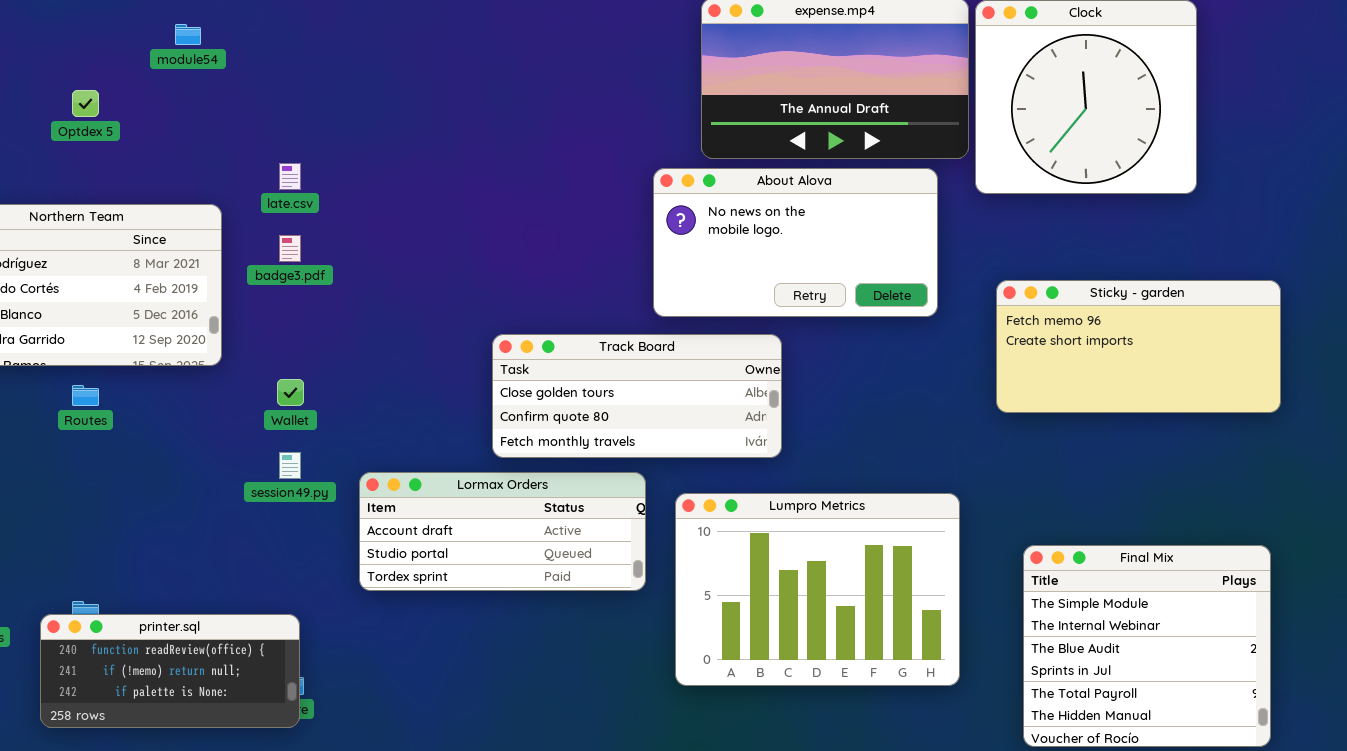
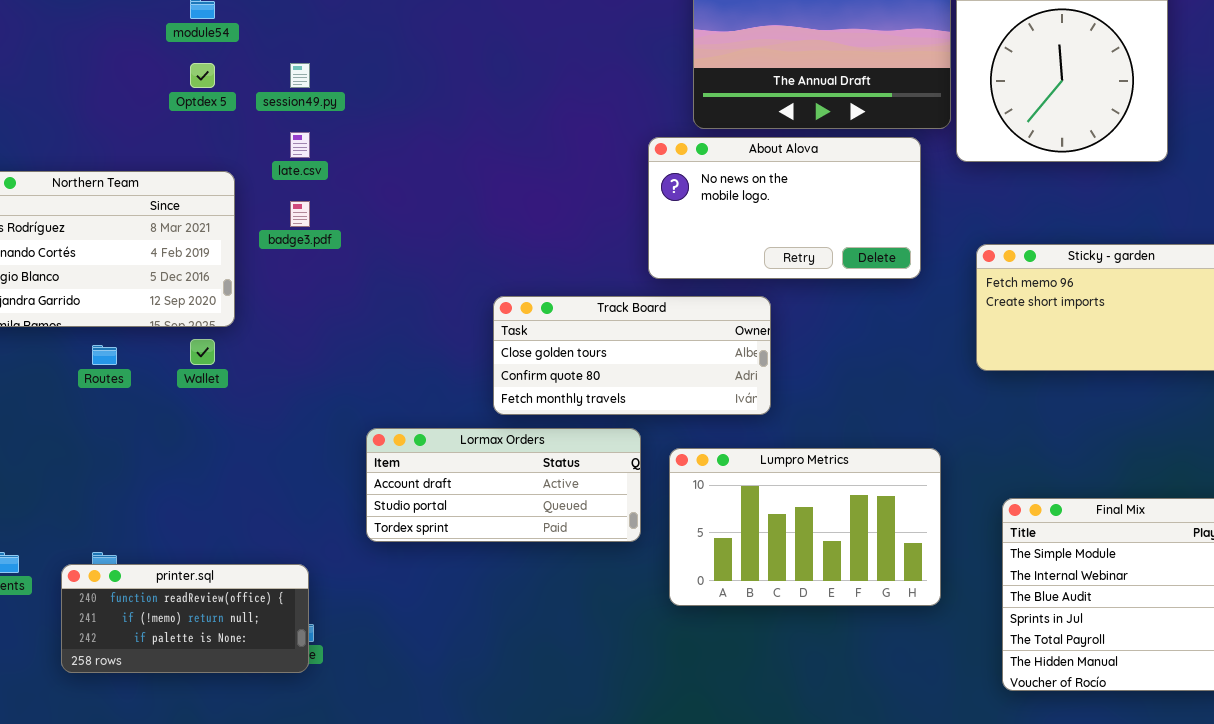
Optdex 5: [72,90,99,117] -> [190,63,215,88], moved
Wallet: [277,379,304,406] -> [190,339,215,365], moved
session49.py: [279,452,301,479] -> [290,63,310,88], moved
Lumpro Metrics: [675,493,960,686] -> [669,448,941,606], resized

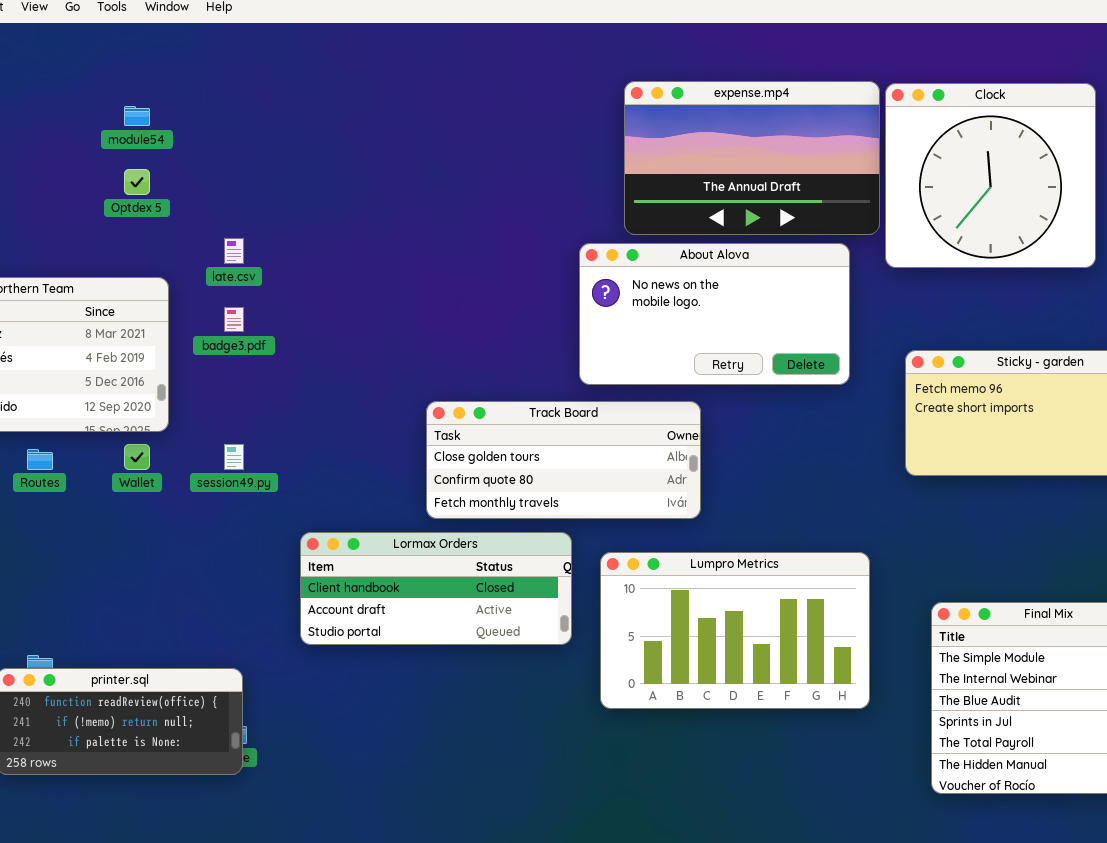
session49.py: [290,63,310,88] -> [224,444,244,470], moved
Lormax Orders: [366,428,641,542] -> [300,532,572,645], scrolled up 1 row

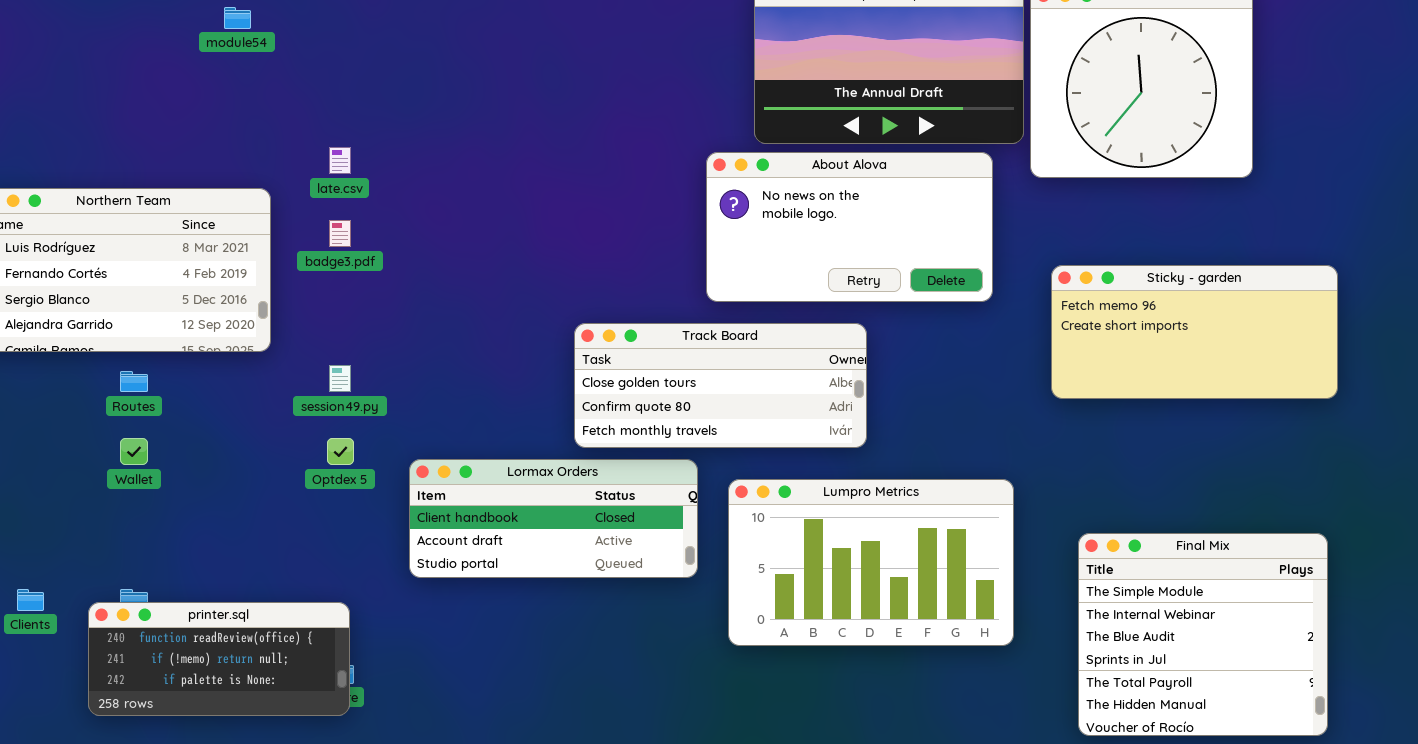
Optdex 5: [124,169,150,195] -> [327,438,354,465], moved
Track Board: [426,401,701,519] -> [574,323,867,448], moved
Wallet: [124,444,150,470] -> [120,438,148,465], moved

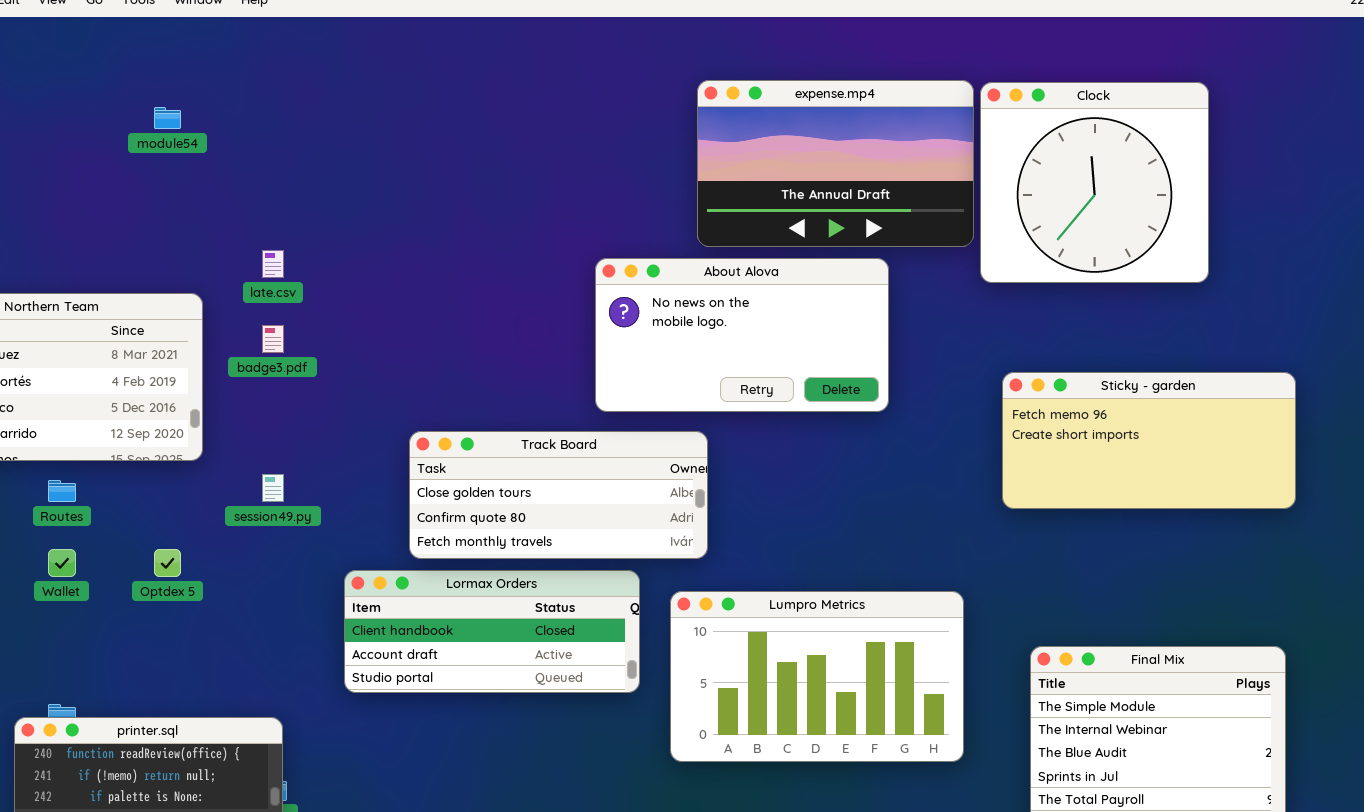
About Alova: [706,152,993,302] -> [595,258,889,412], moved
Track Board: [574,323,867,448] -> [409,431,708,559], moved
Optdex 5: [327,438,354,465] -> [154,549,181,577], moved

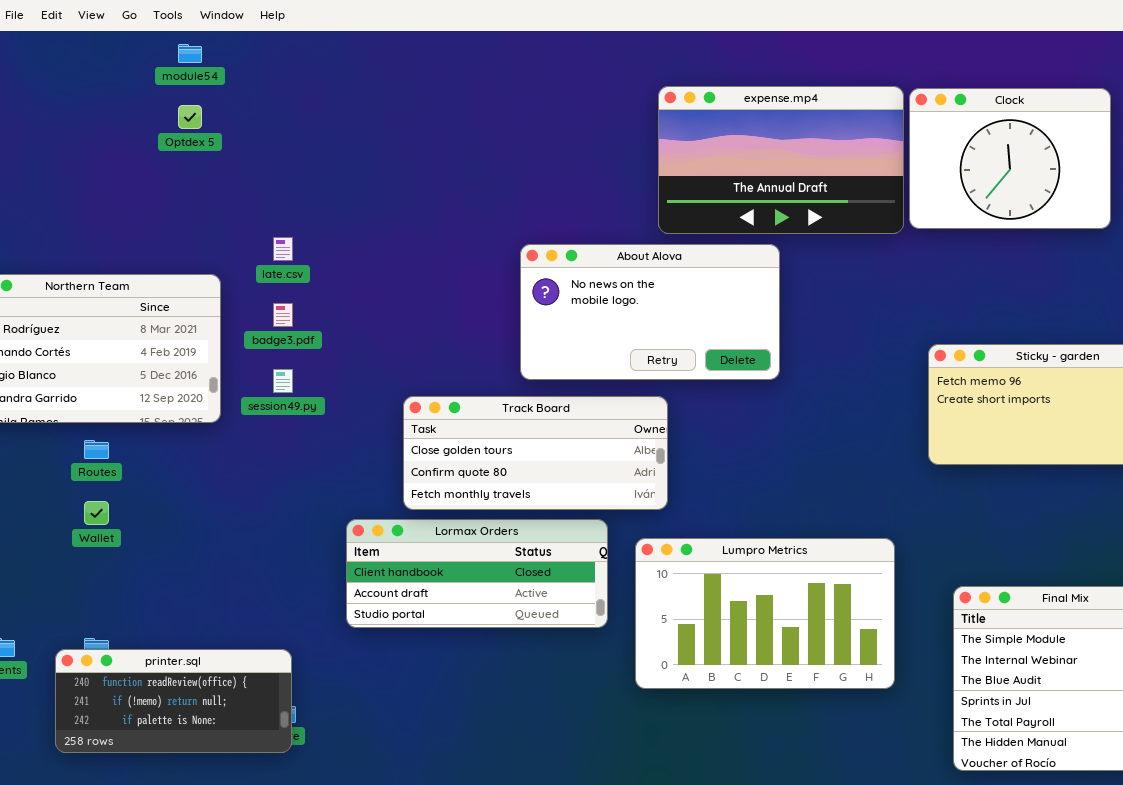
Clock: [980,82,1209,283] -> [909,88,1111,229], resized
module54: [154,107,181,129] -> [178,44,202,63], moved
About Alova: [595,258,889,412] -> [520,244,780,380], moved
session49.py: [262,474,284,502] -> [273,369,293,393], moved
Optdex 5: [154,549,181,577] -> [178,105,202,129], moved

